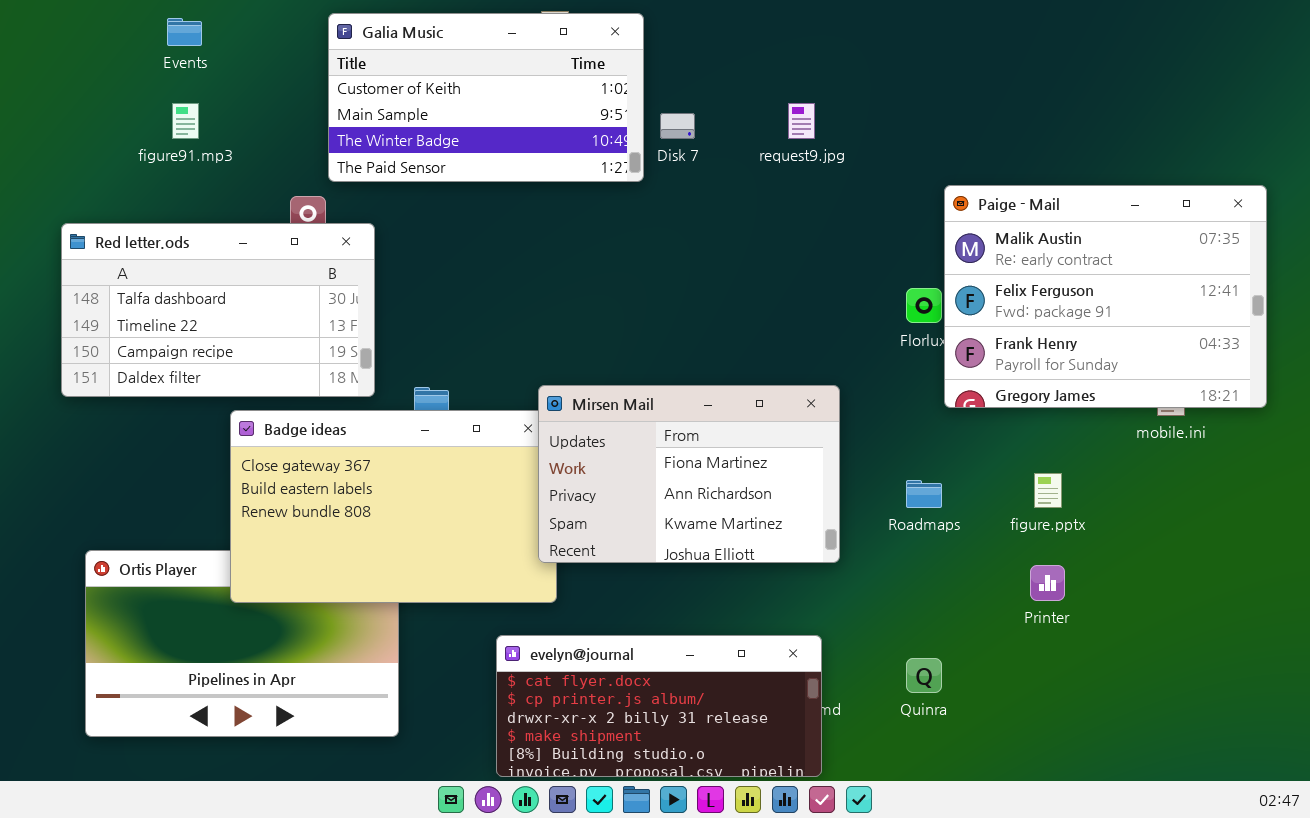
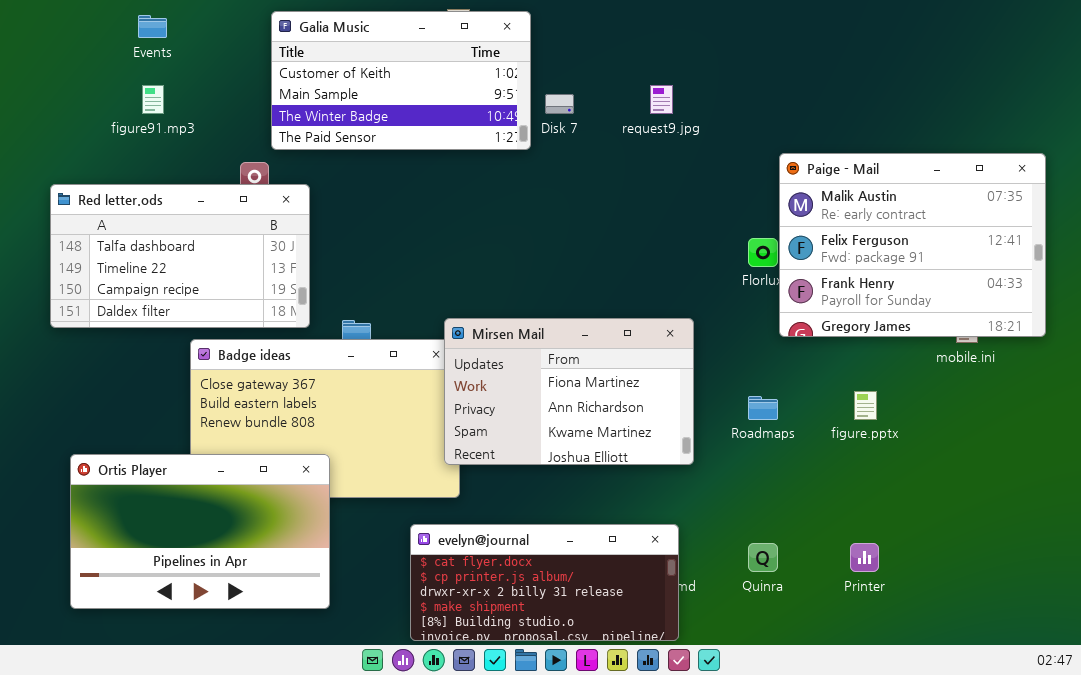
Ortis Player: [85,550,399,737] -> [70,454,330,609], raised
Printer: [1030,565,1065,601] -> [850,543,879,572], moved

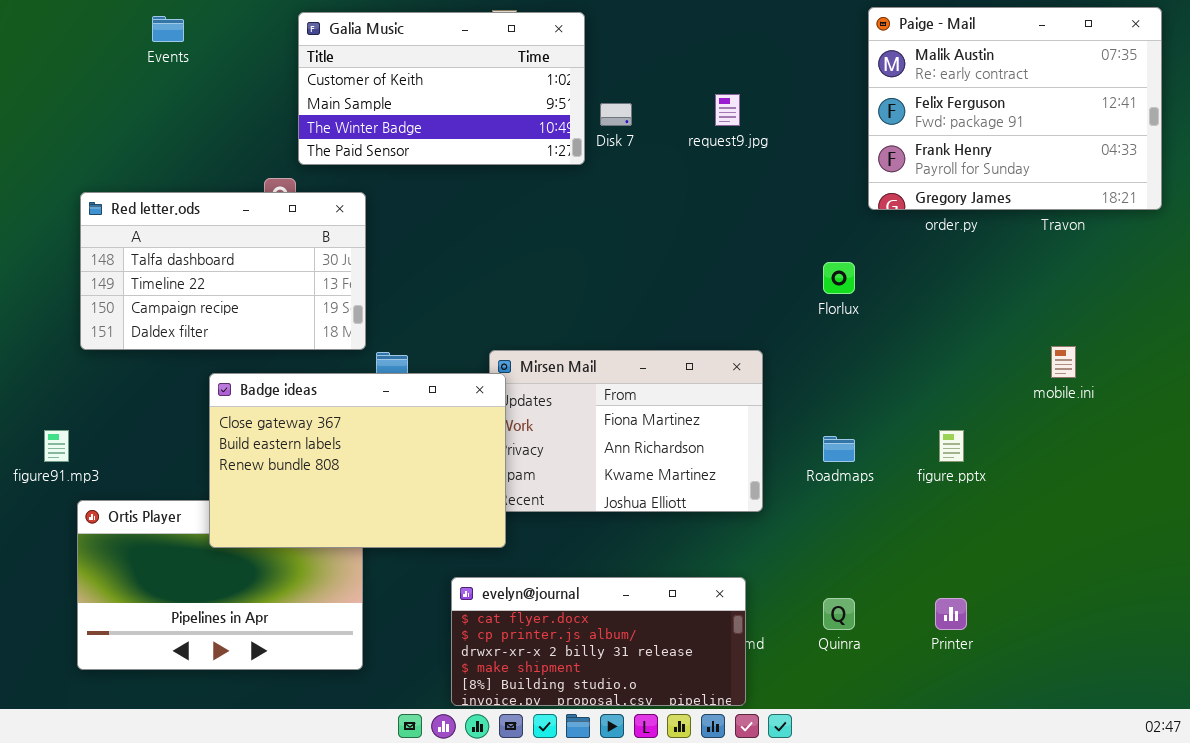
figure91.mp3: [142,85,164,114] -> [44,430,69,462], moved
Paige - Mail: [779,153,1046,337] -> [868,7,1162,210], moved
Red letter.ods: [50,184,310,328] -> [80,192,366,350], moved
Badge ideas: [190,339,460,498] -> [209,373,506,548], raised

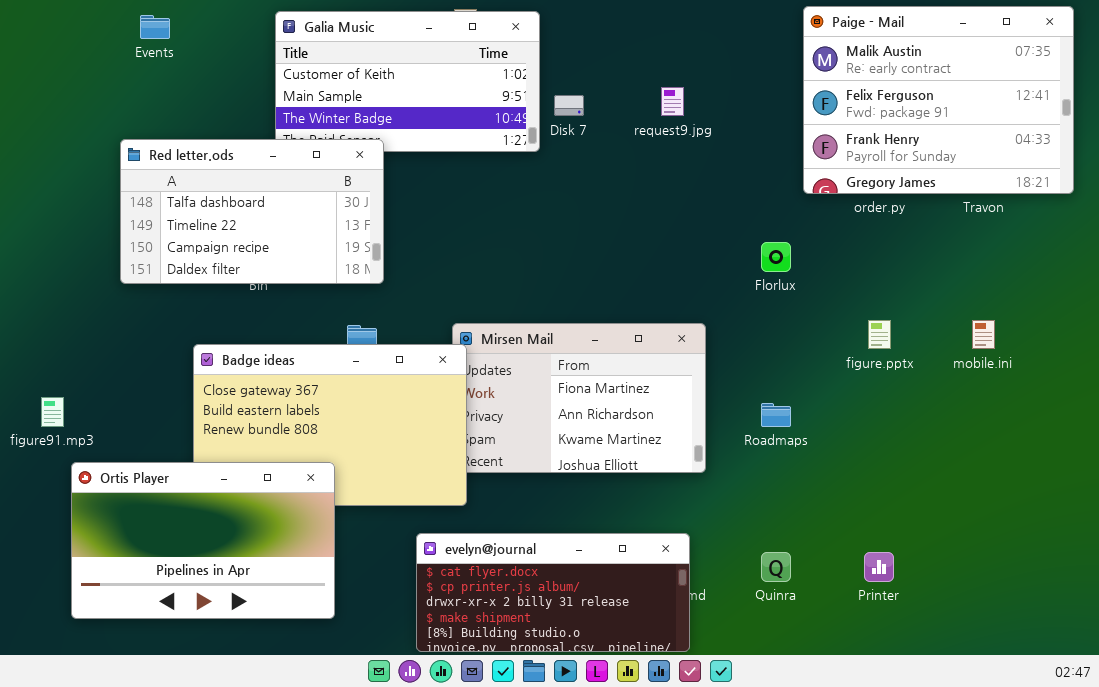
Red letter.ods: [80,192,366,350] -> [120,139,384,284], moved
figure.pptx: [939,430,964,462] -> [868,320,891,349], moved
Ortis Player: [77,500,363,670] -> [71,462,335,619], raised

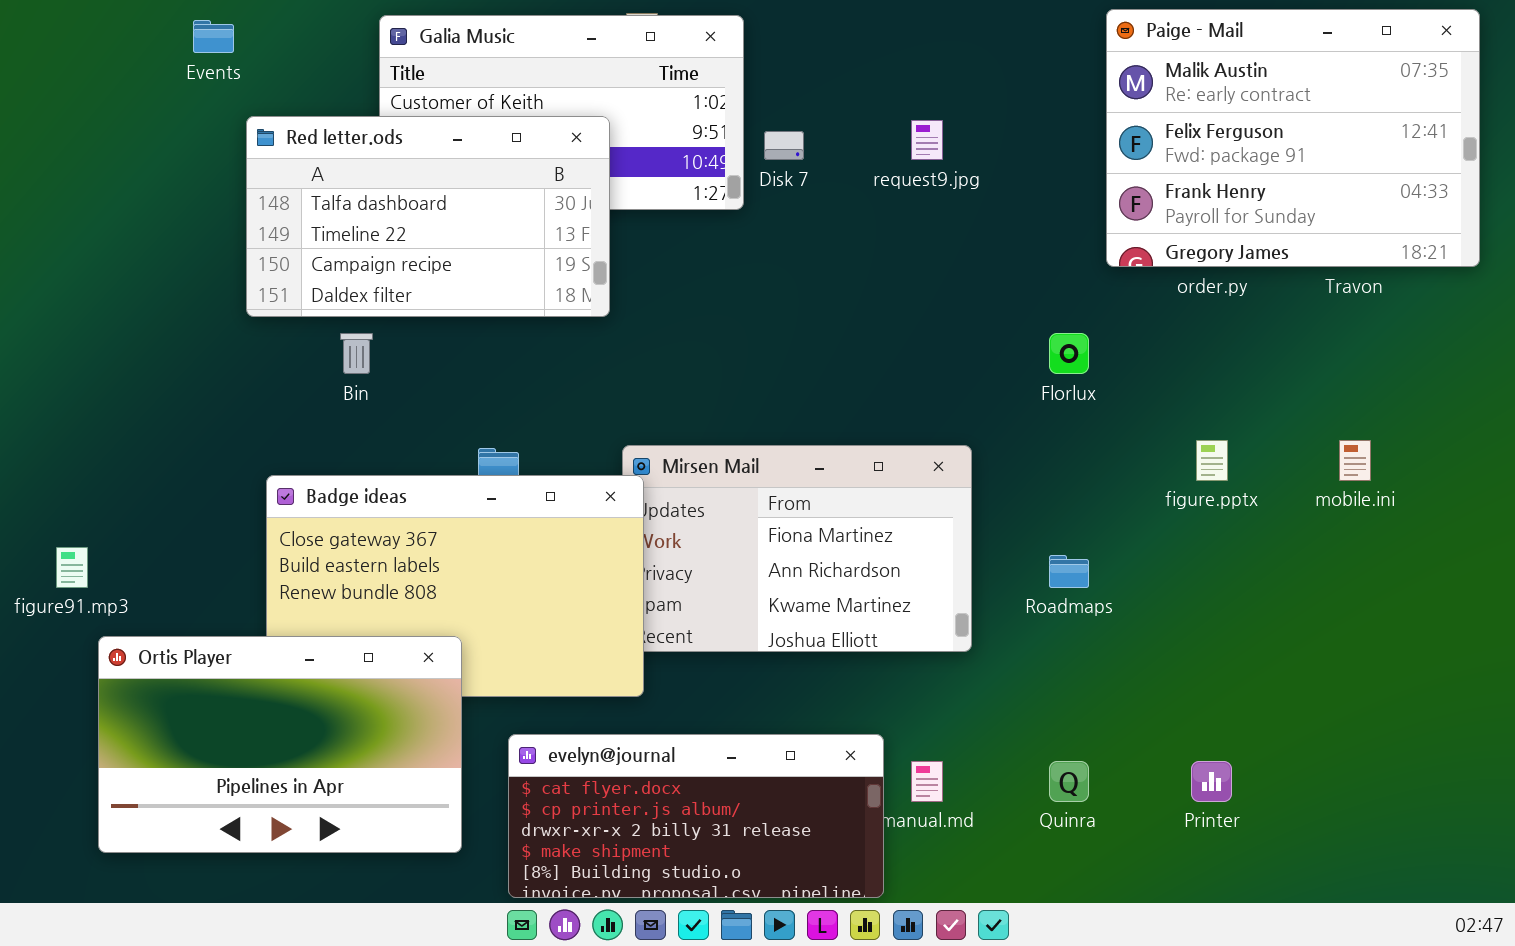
Red letter.ods: [120,139,384,284] -> [246,116,610,317], moved
evelyn@journal: [416,533,690,652] -> [508,734,884,898], moved

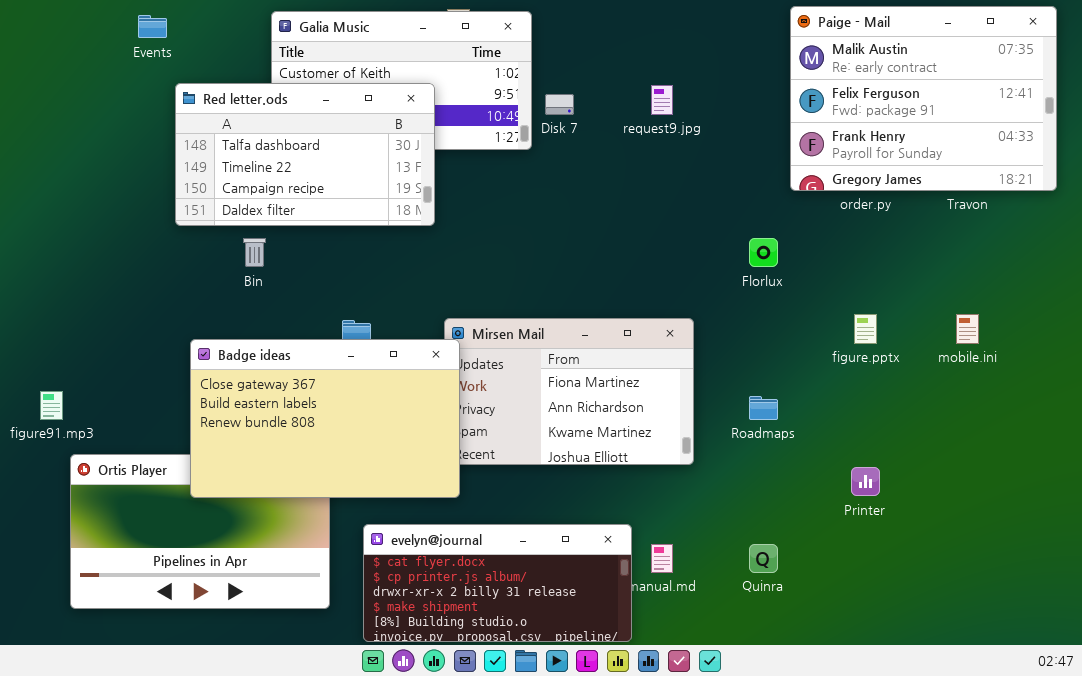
Badge ideas: [266,475,644,697] -> [190,339,460,498], raised
Printer: [1191,761,1232,802] -> [851,467,880,496], moved

